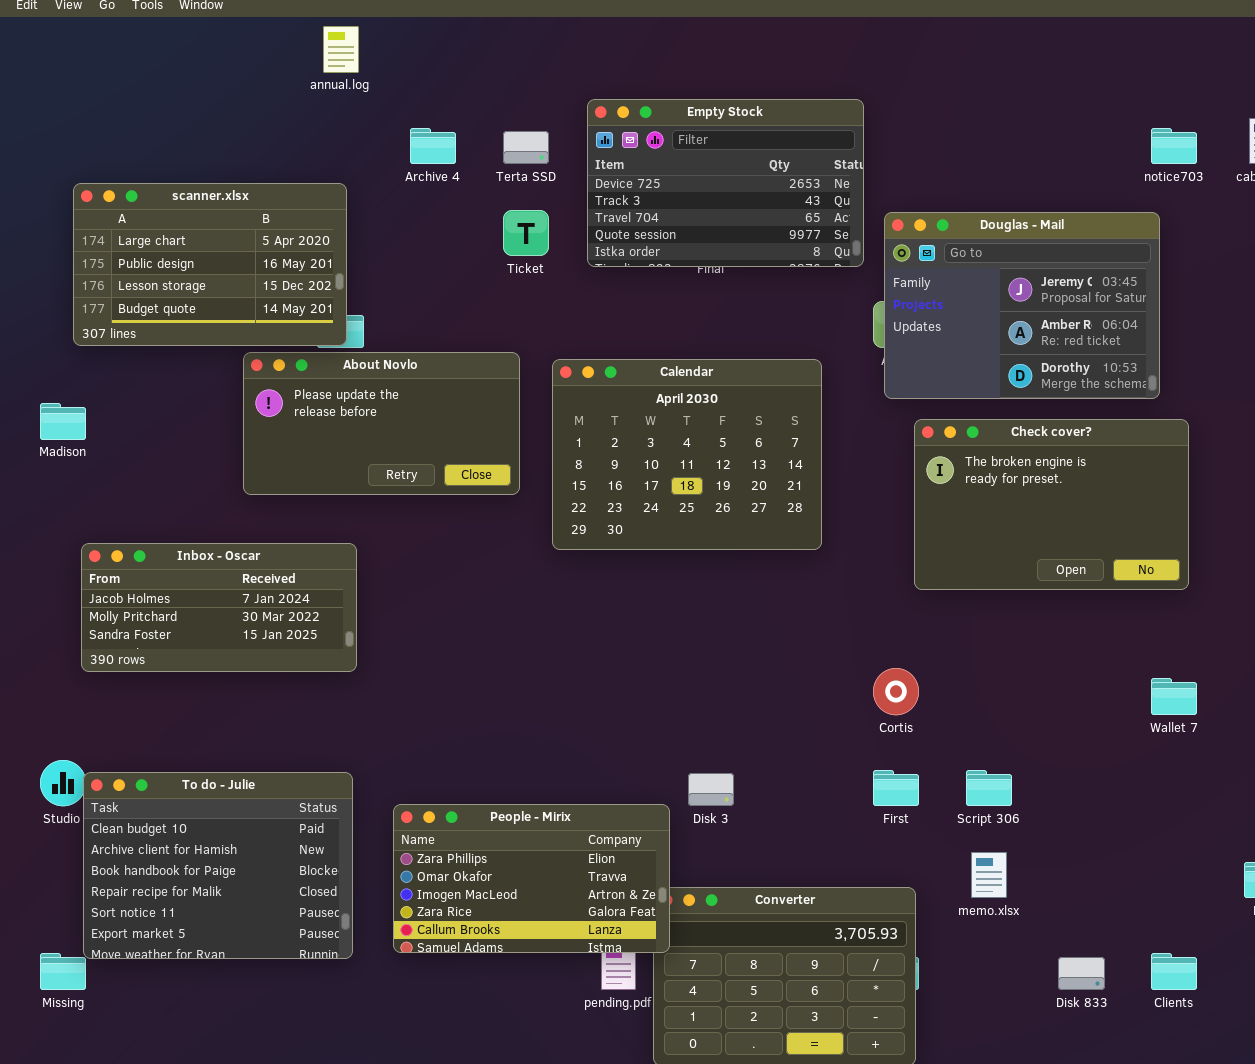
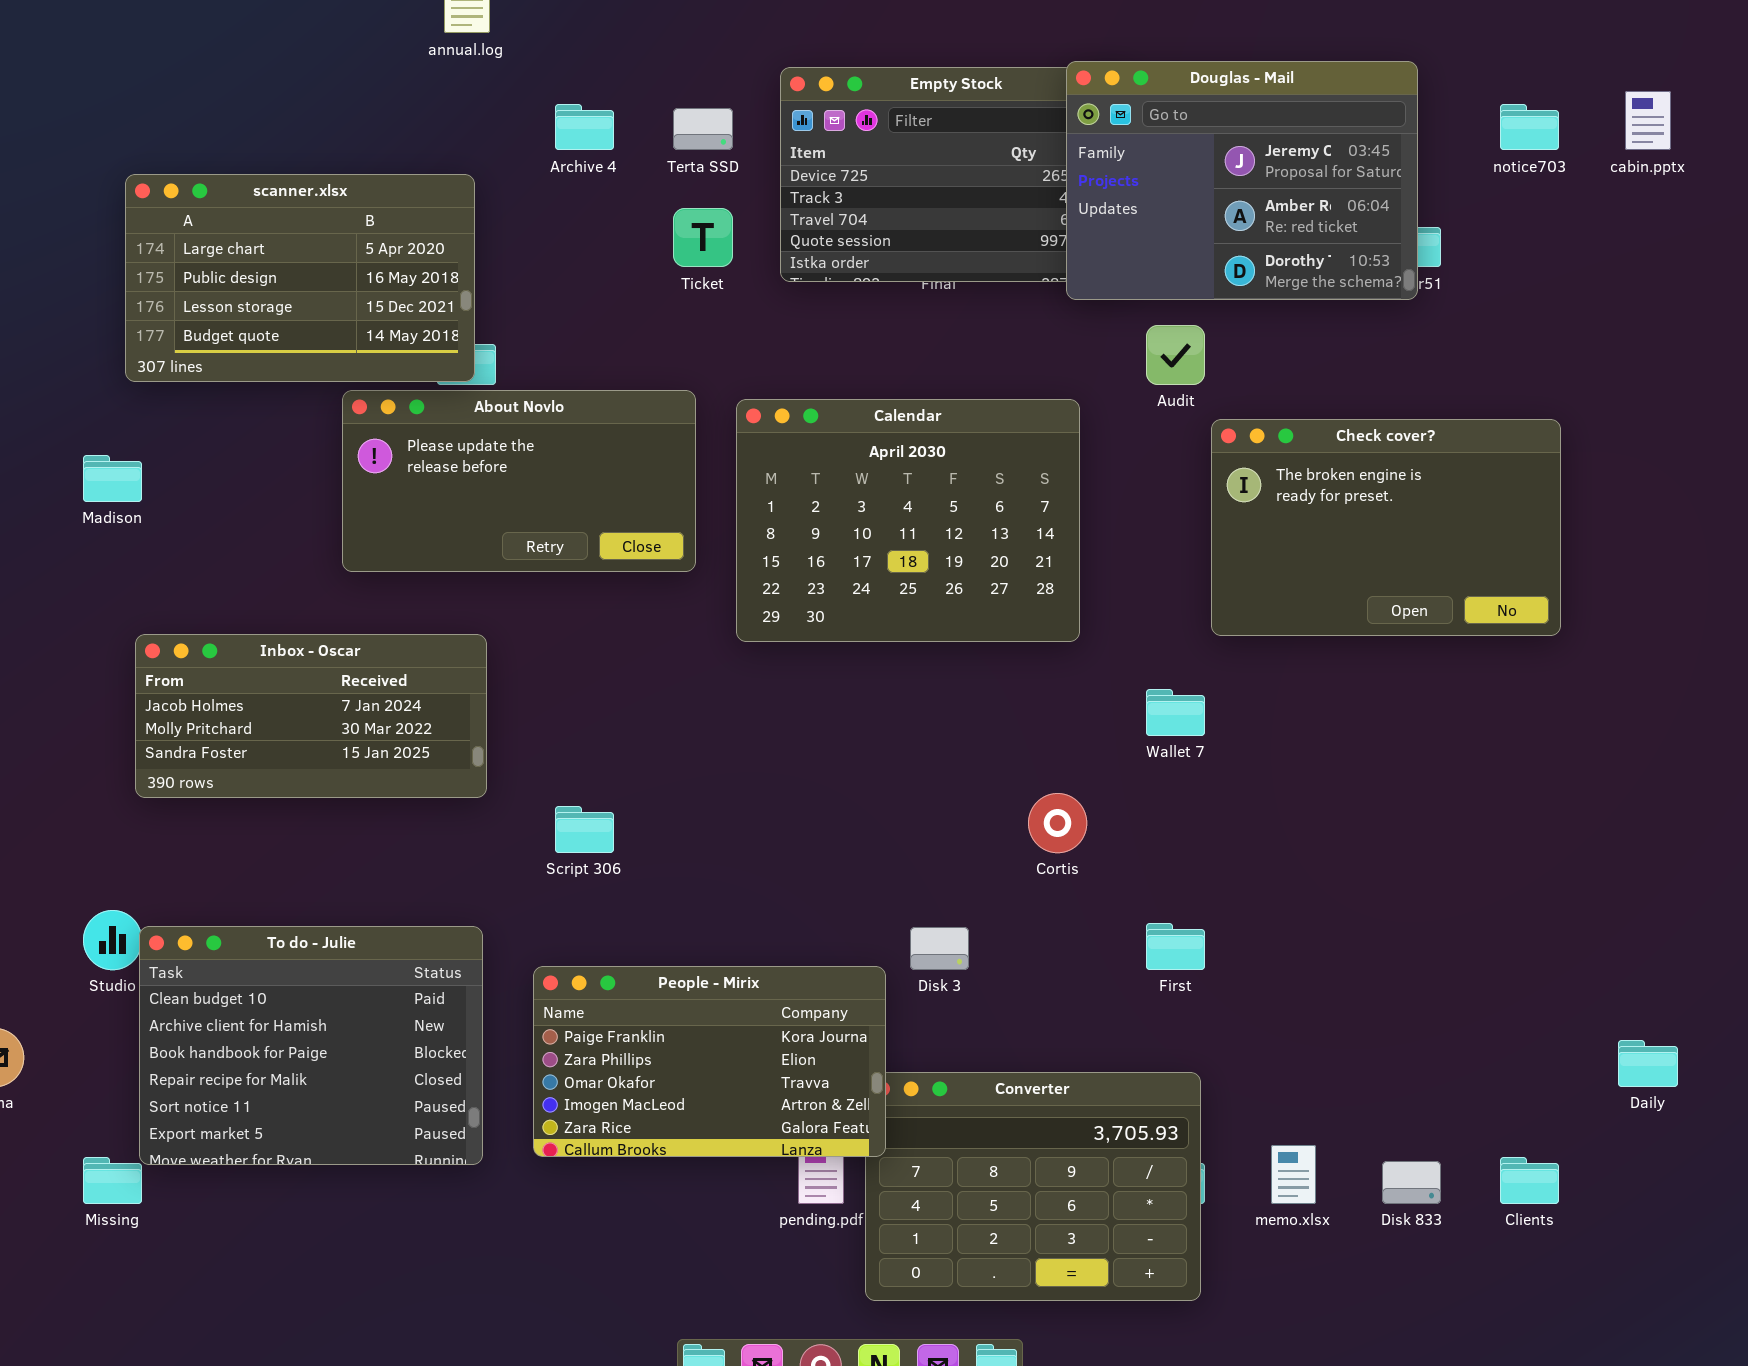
Douglas - Mail: [884,212,1160,399] -> [1066,61,1418,300], moved
Check cover?: [914,419,1189,590] -> [1211,419,1561,636], moved
Cortis: [873,668,919,715] -> [1028,793,1087,853], moved
Wallet 7: [1151,678,1197,715] -> [1146,689,1205,736], moved
Script 306: [966,770,1012,806] -> [555,806,614,853], moved
People - Mirix: [393,804,670,953] -> [533,966,886,1157], scrolled up 1 row
memo.xlsx: [971,852,1007,898] -> [1271,1145,1316,1204], moved

